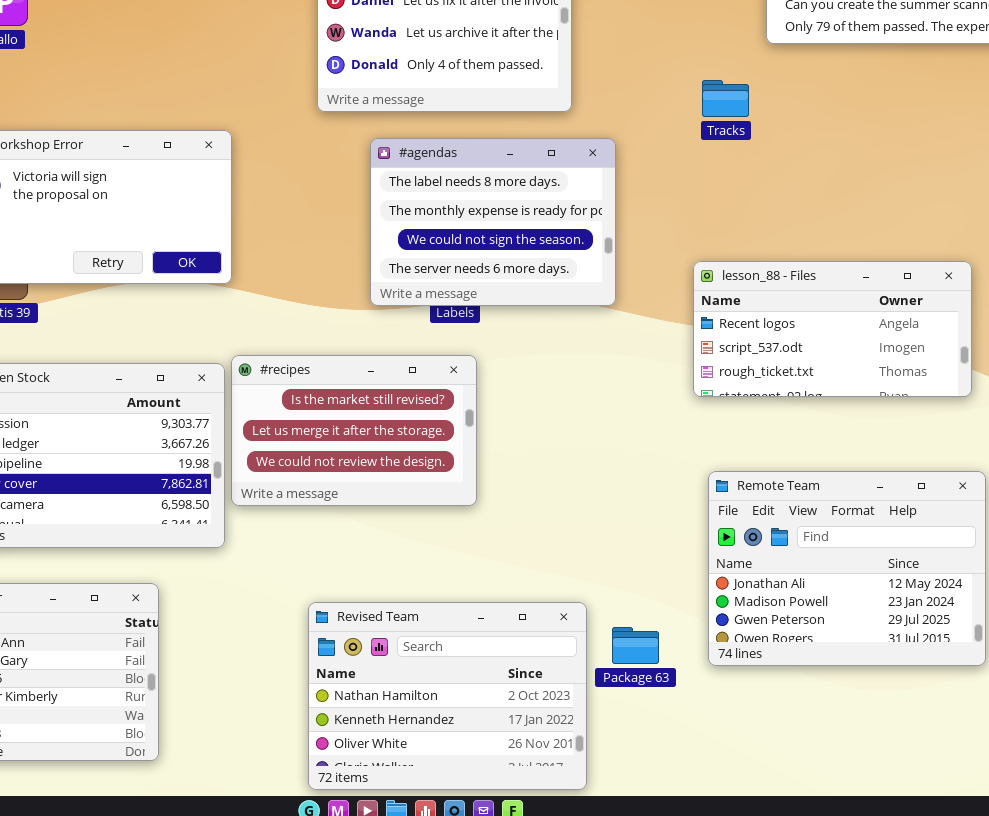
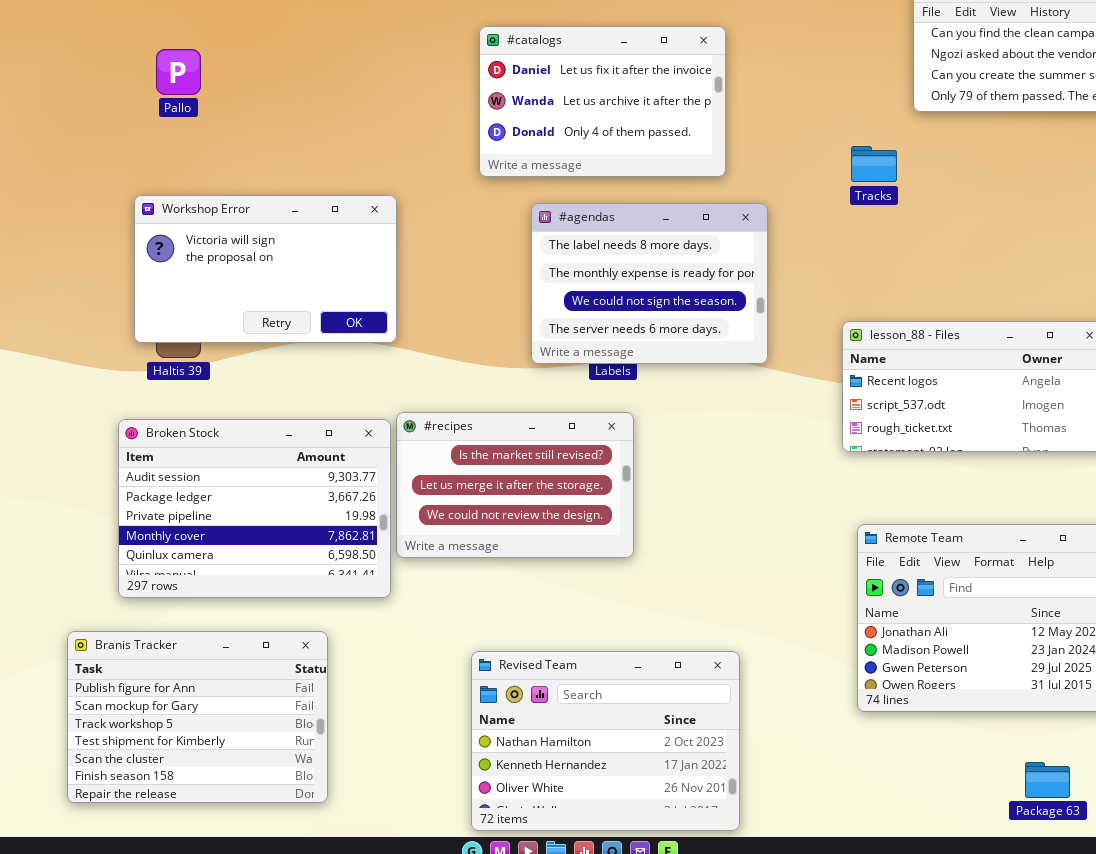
Package 63: [612,627,659,664] -> [1025,762,1070,798], moved

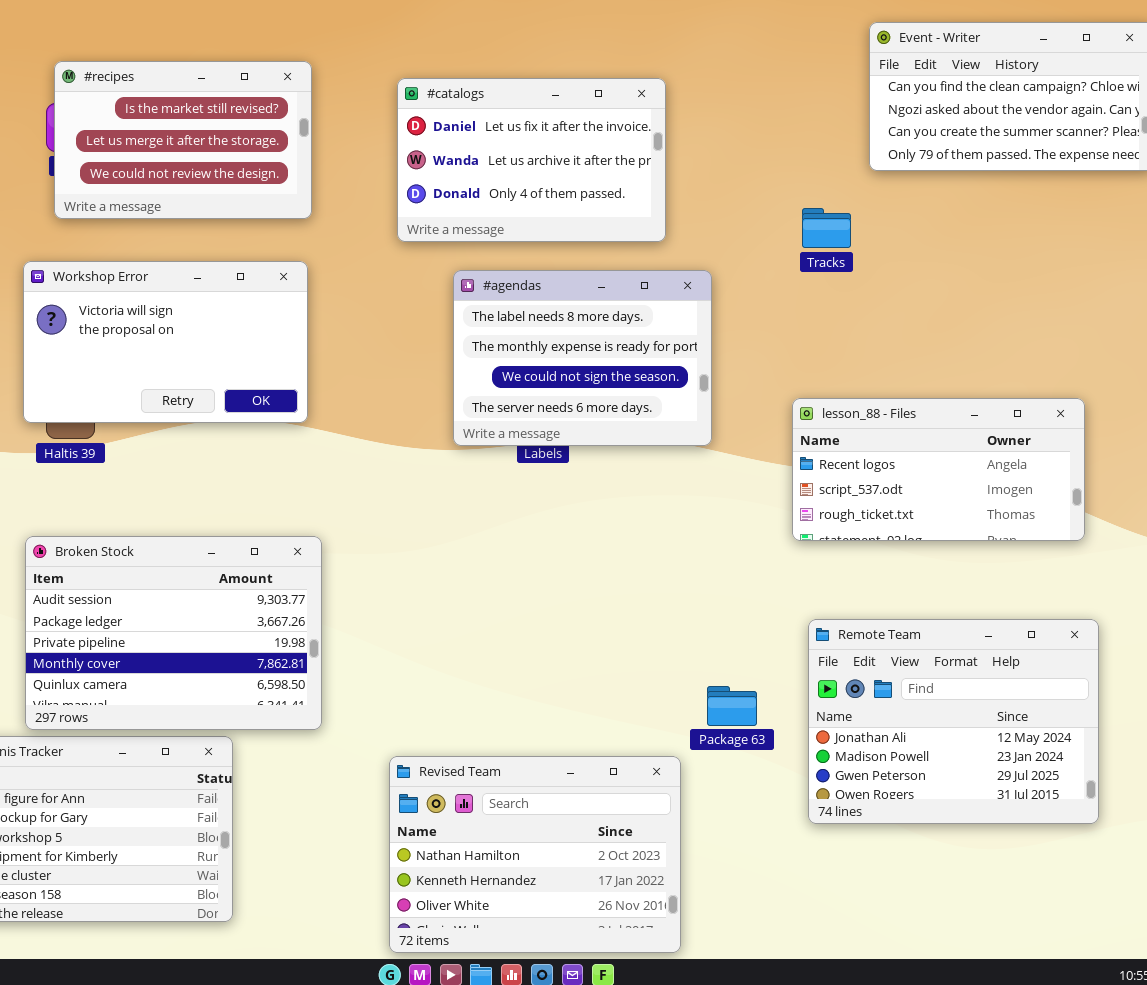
#recipes: [396,412,634,558] -> [54,61,312,219], moved
Broken Stock: [118,419,391,598] -> [25,536,322,730], moved
Package 63: [1025,762,1070,798] -> [707,686,757,726], moved

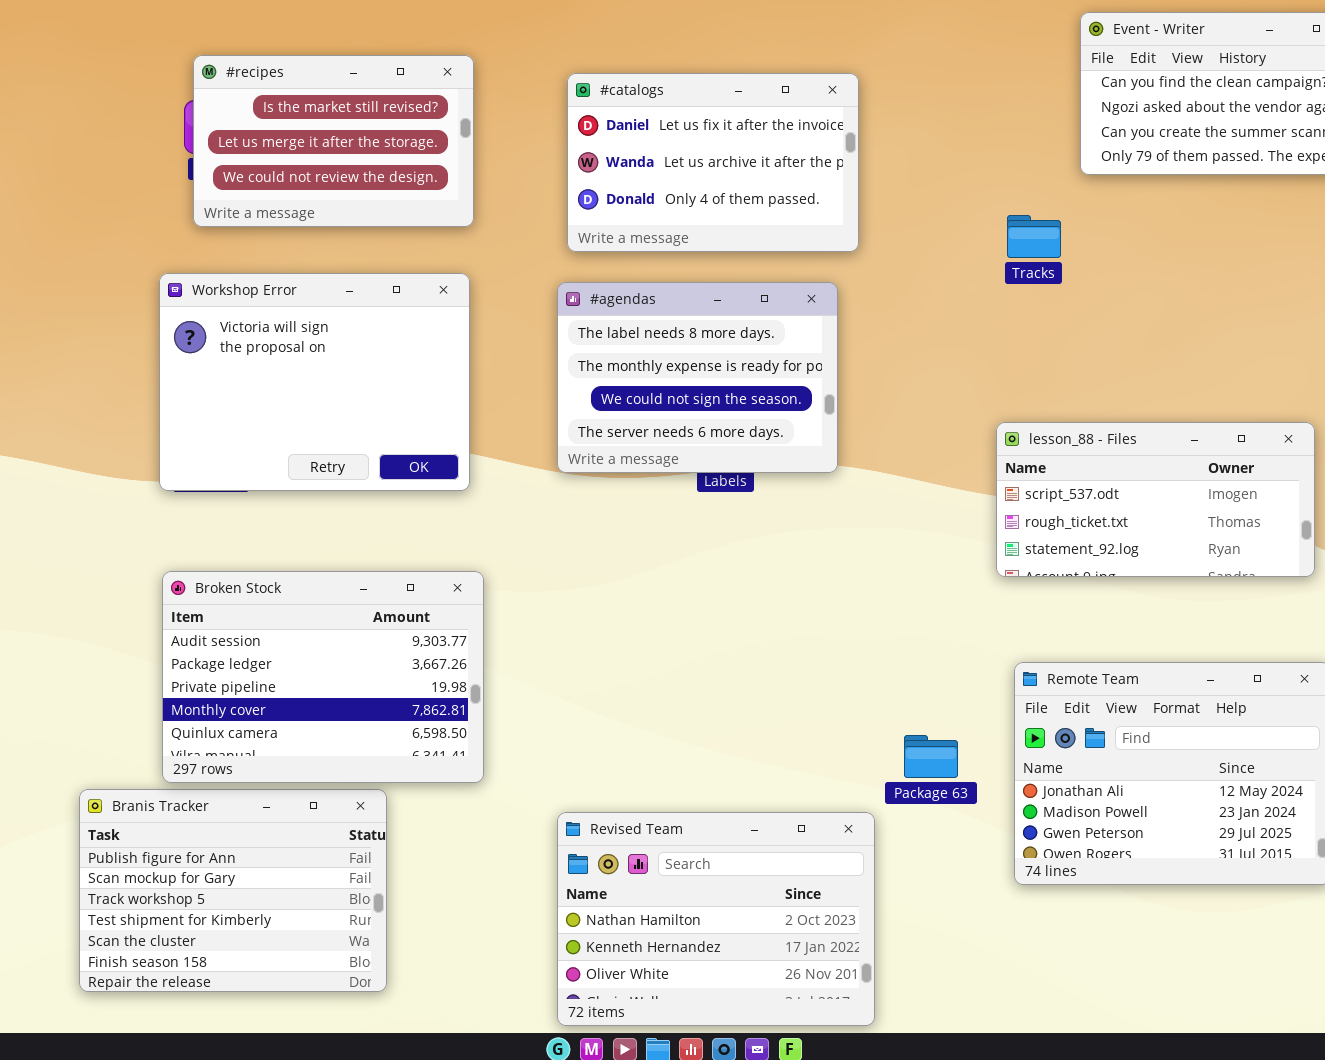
Workshop Error: [23,261,308,423] -> [159,273,470,491], resized
#agendas: [453,270,712,446] -> [557,282,838,473], moved
lesson_88 - Files: [792,398,1085,541] -> [996,422,1315,577], scrolled down 1 row

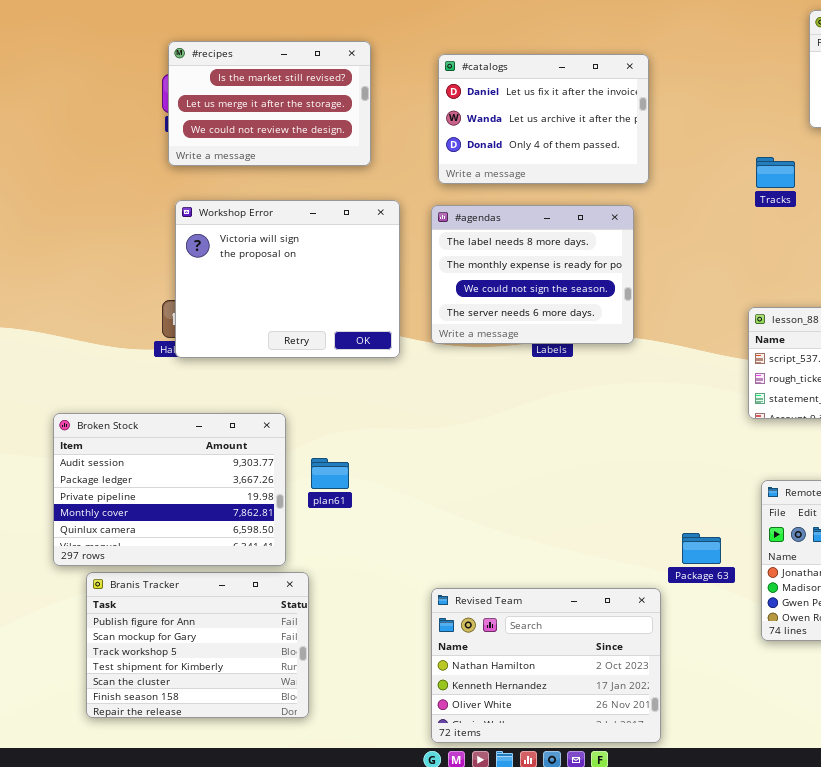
Workshop Error: [159,273,470,491] -> [175,200,400,358], moved
Broken Stock: [162,571,484,783] -> [53,413,286,566], moved

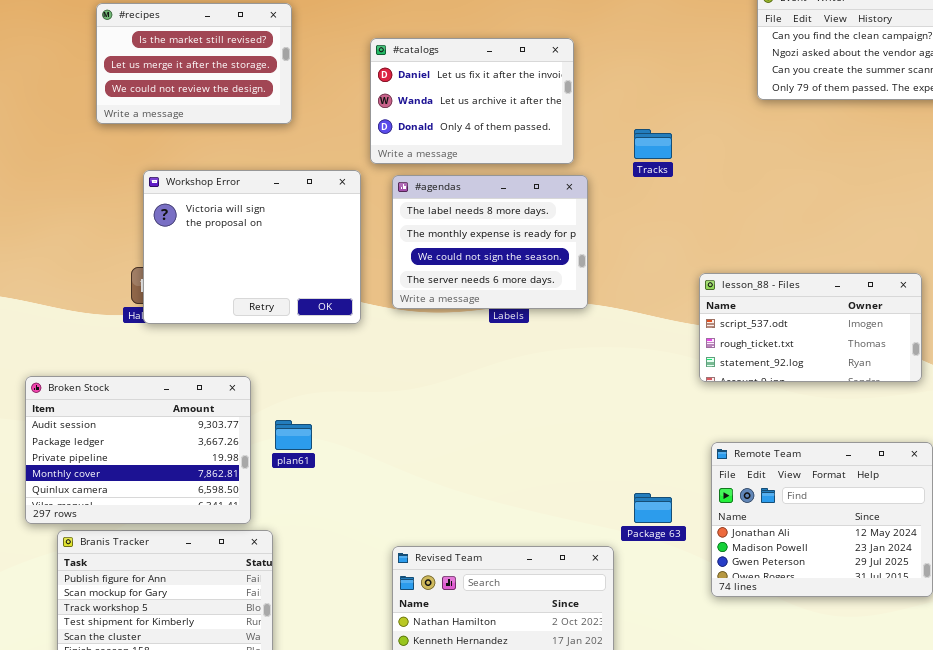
#recipes: [168,41,371,166] -> [96,3,292,124], moved
#catalogs: [438,54,649,184] -> [370,38,574,164], moved
Tracks: [756,157,795,188] -> [634,129,672,159], moved

